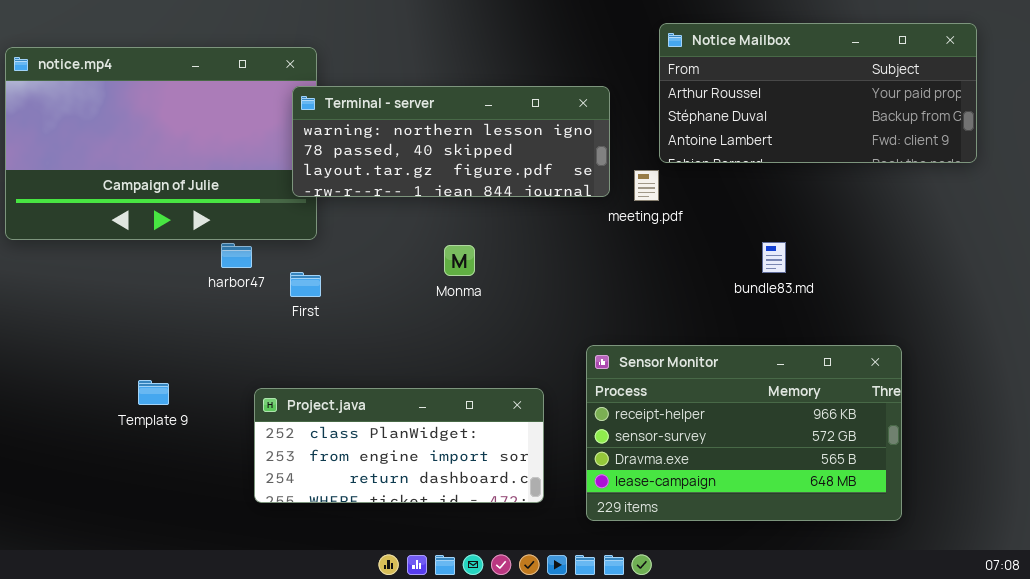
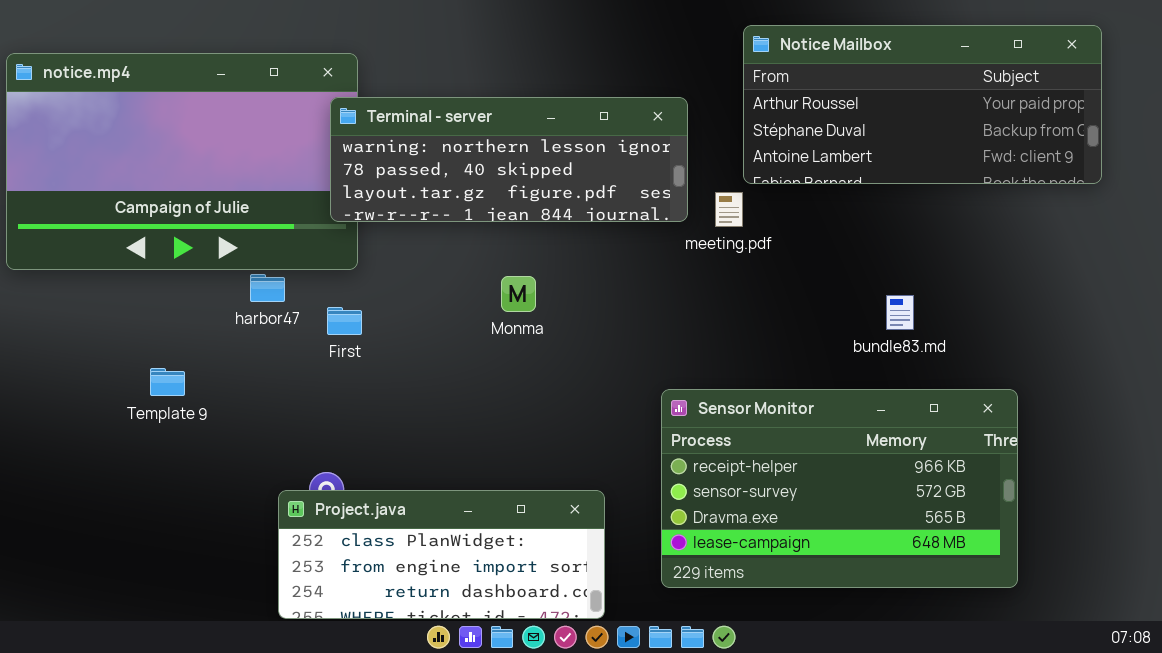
bundle83.md: [762,242,786,273] -> [886,295,914,330], moved
Template 9: [138,380,169,405] -> [150,368,185,396], moved
Project.java: [254,388,544,503] -> [278,490,605,619], moved

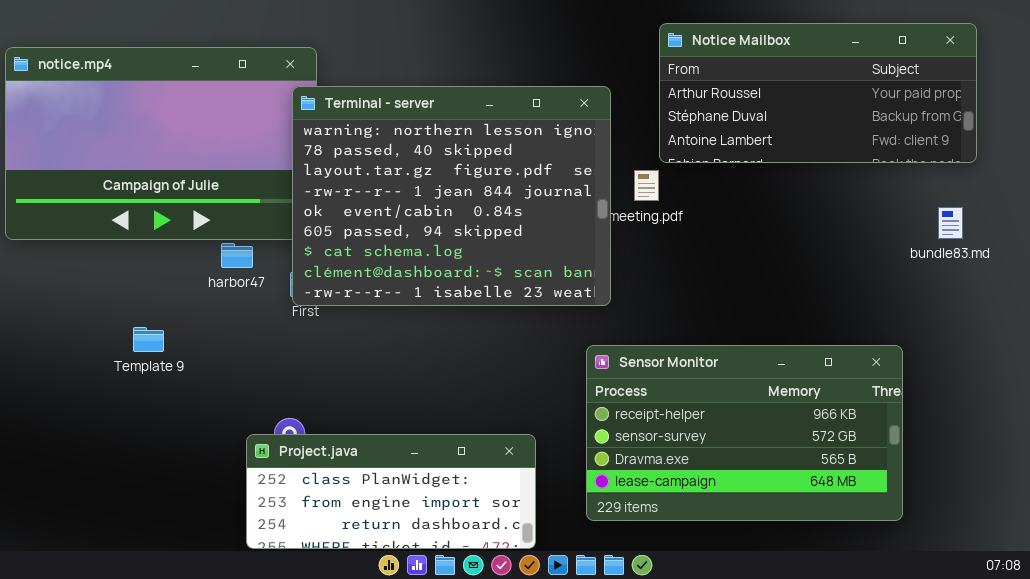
Terminal - server: [330,97,688,222] -> [292,86,611,306], resized
bundle83.md: [886,295,914,330] -> [938,207,963,239], moved

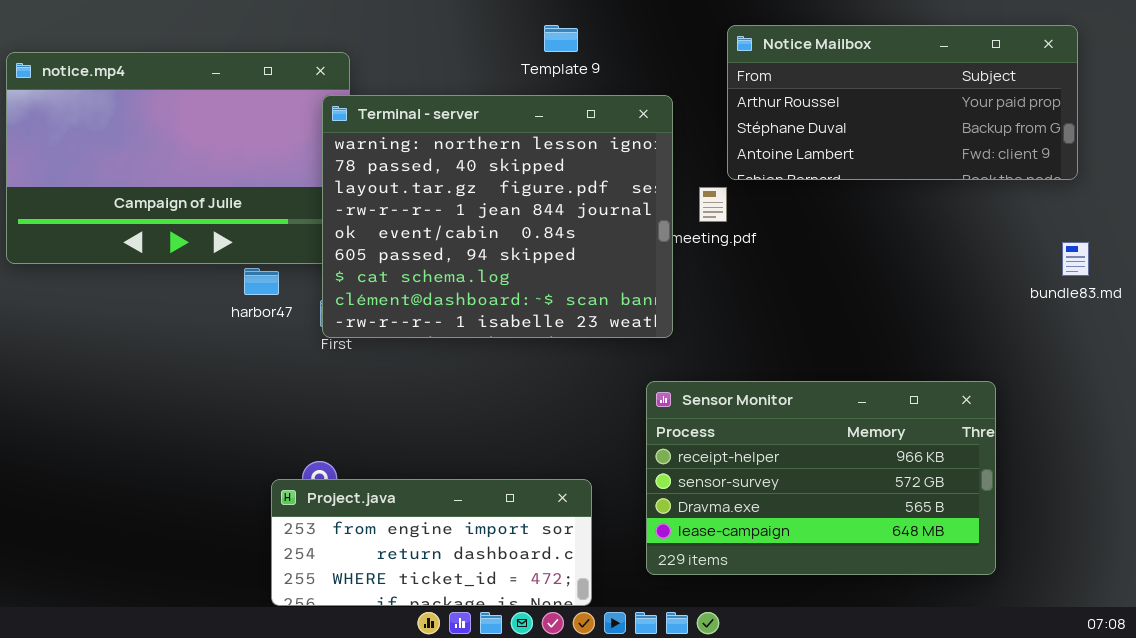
bundle83.md: [938,207,963,239] -> [1062,242,1089,276], moved
Template 9: [133,327,164,352] -> [544,25,578,52], moved
Project.java: [246,434,536,549] -> [271,479,592,606], scrolled down 1 row

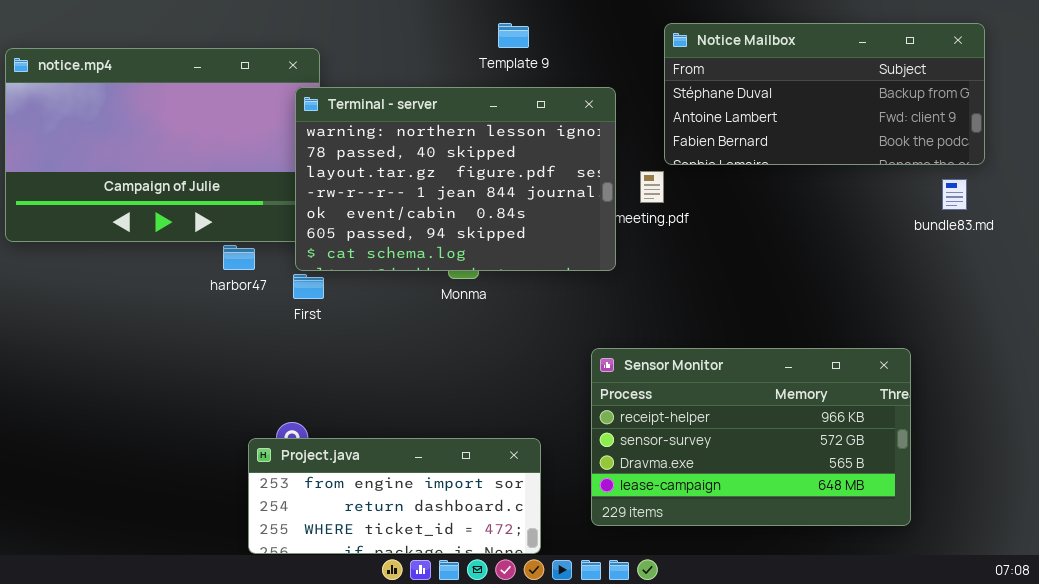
Notice Mailbox: [727,25,1078,180] -> [664,23,985,165], scrolled down 1 row
Terminal - server: [322,95,673,338] -> [295,87,616,271], resized
bundle83.md: [1062,242,1089,276] -> [942,179,967,210], moved

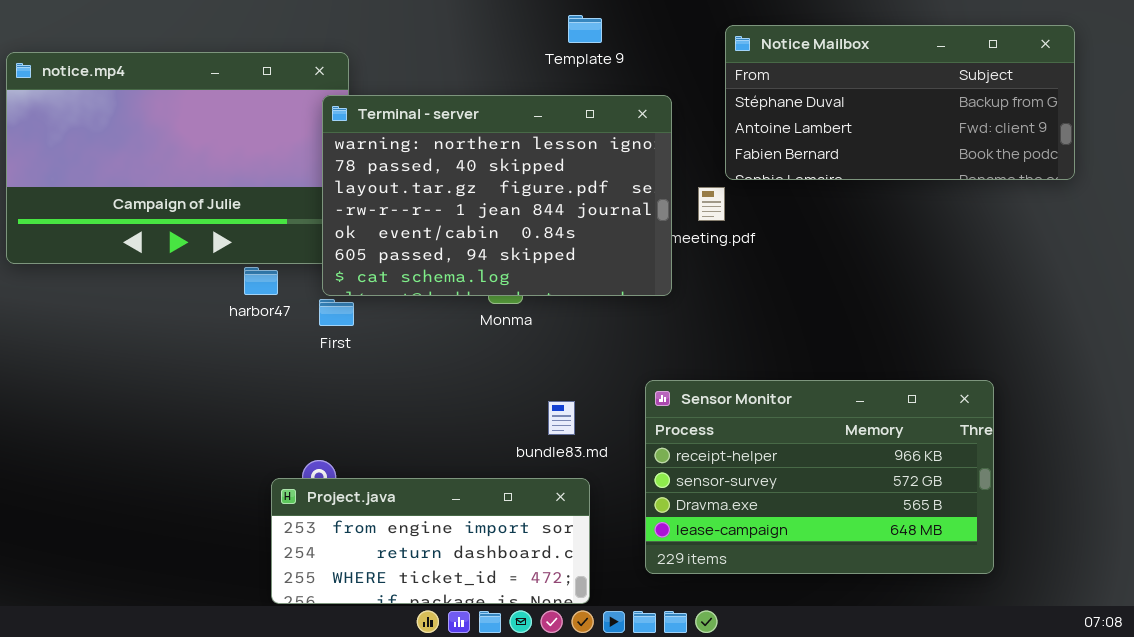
Template 9: [498,23,529,48] -> [568,15,602,43], moved
bundle83.md: [942,179,967,210] -> [548,401,575,435], moved

